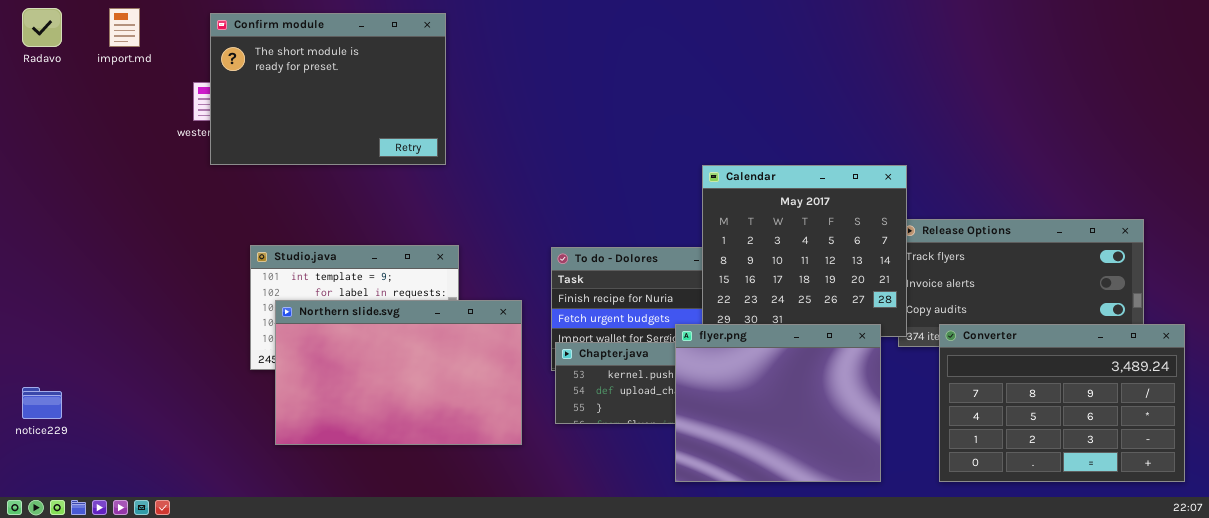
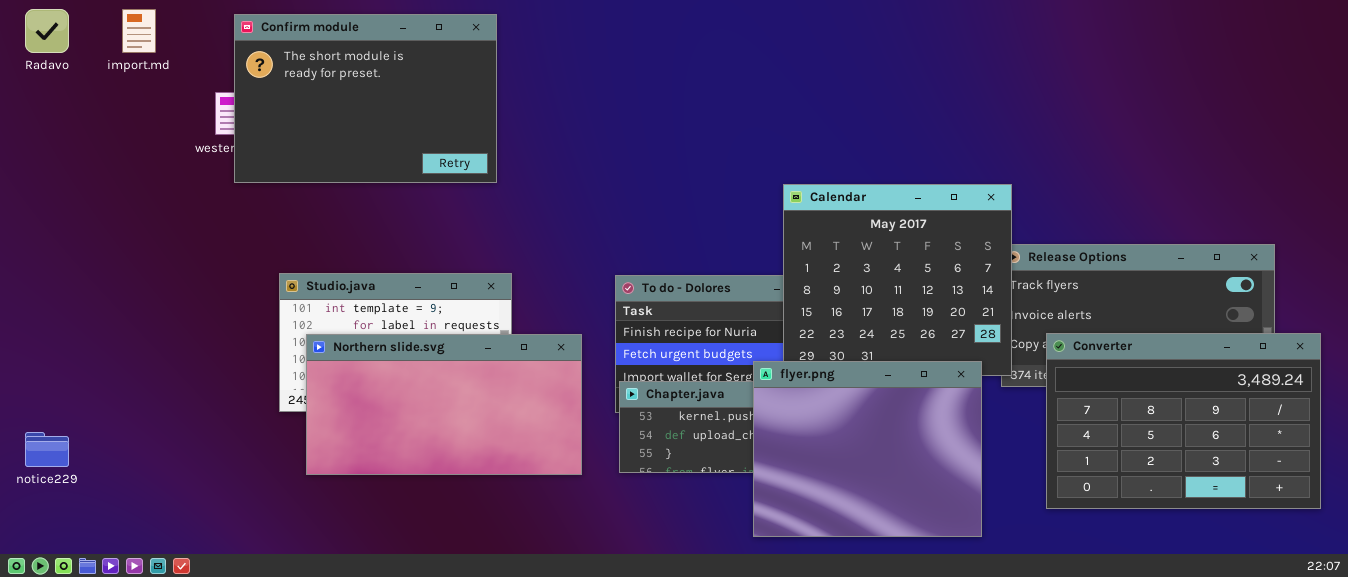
Northern slide.svg: [275,300,522,445] -> [306,334,582,475], resized
Converter: [939,324,1185,482] -> [1046,333,1321,509], moved

